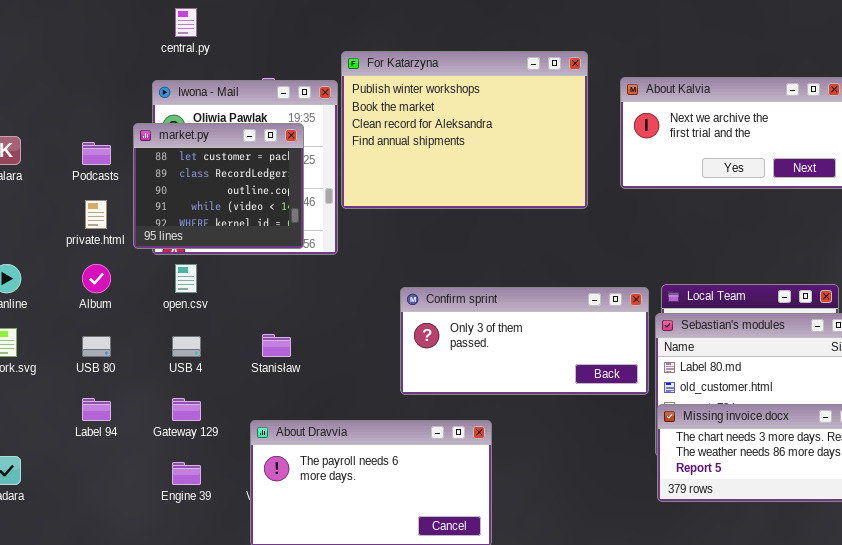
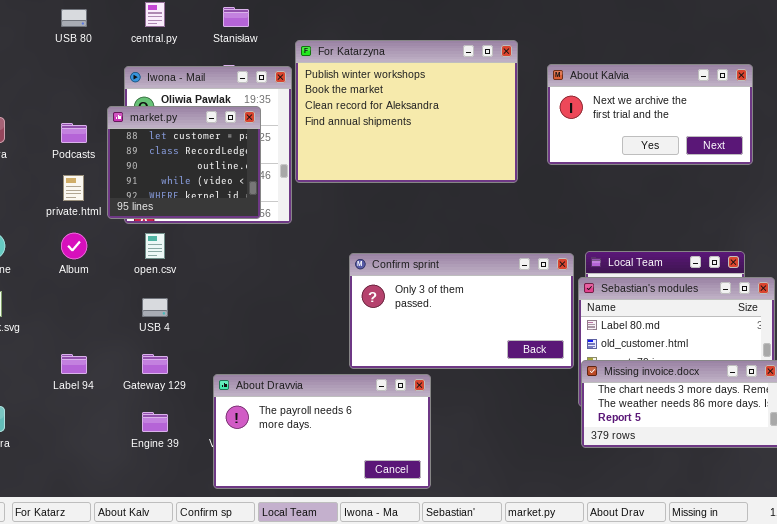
Confirm sprint: [400,287,649,395] -> [349,253,574,369], resized
Stanisław: [262,334,291,357] -> [223,7,249,27], moved
USB 80: [82,336,111,357] -> [61,9,87,27], moved

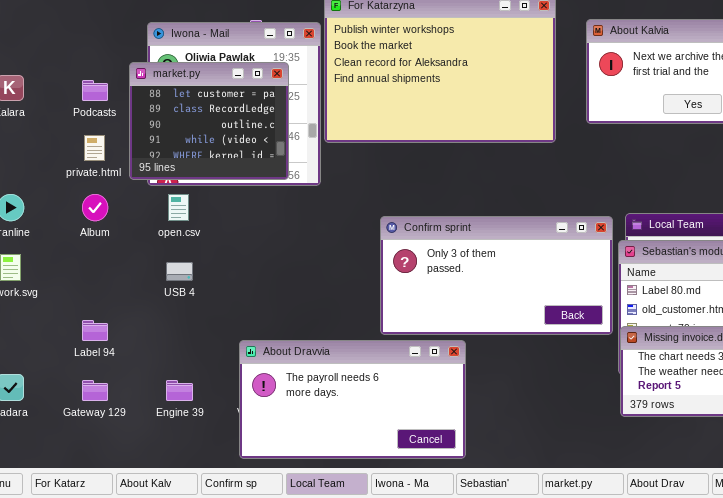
Gateway 129: [142,354,168,374] -> [82,380,108,401], moved

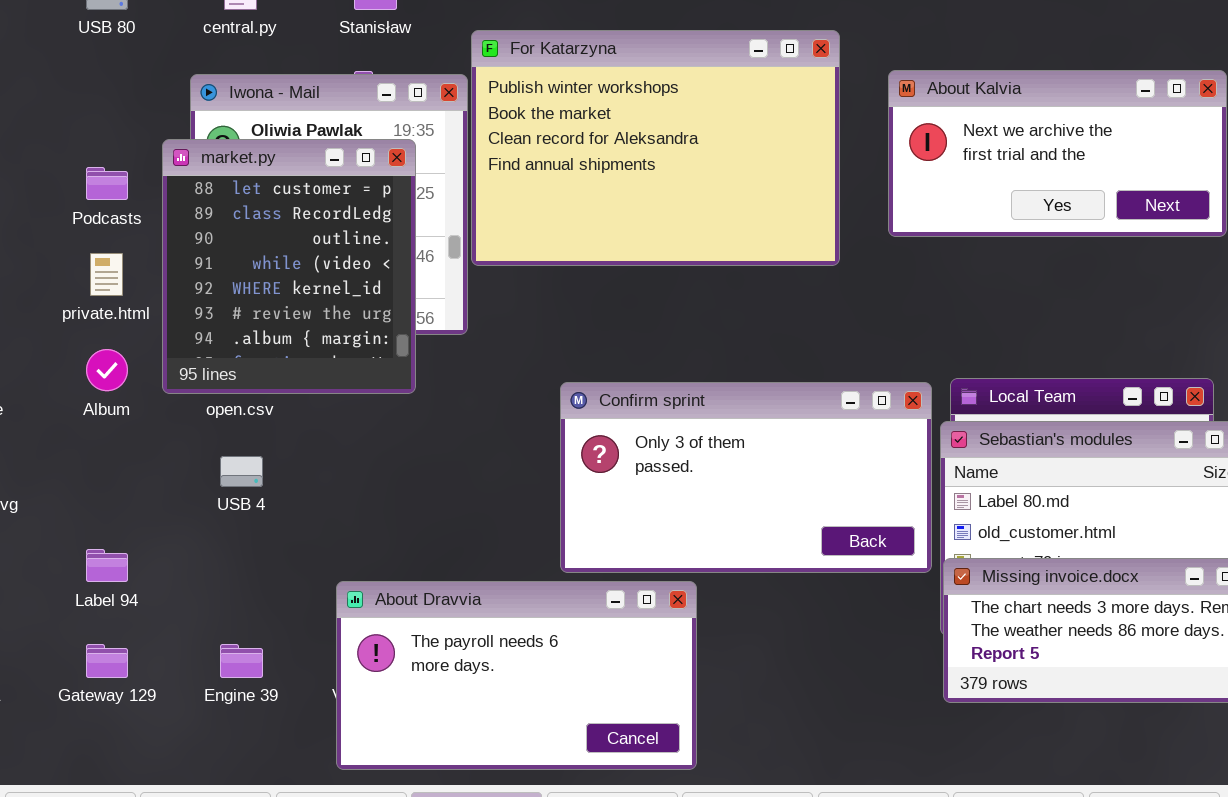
market.py: [129,62,289,180] -> [162,139,416,394], resized

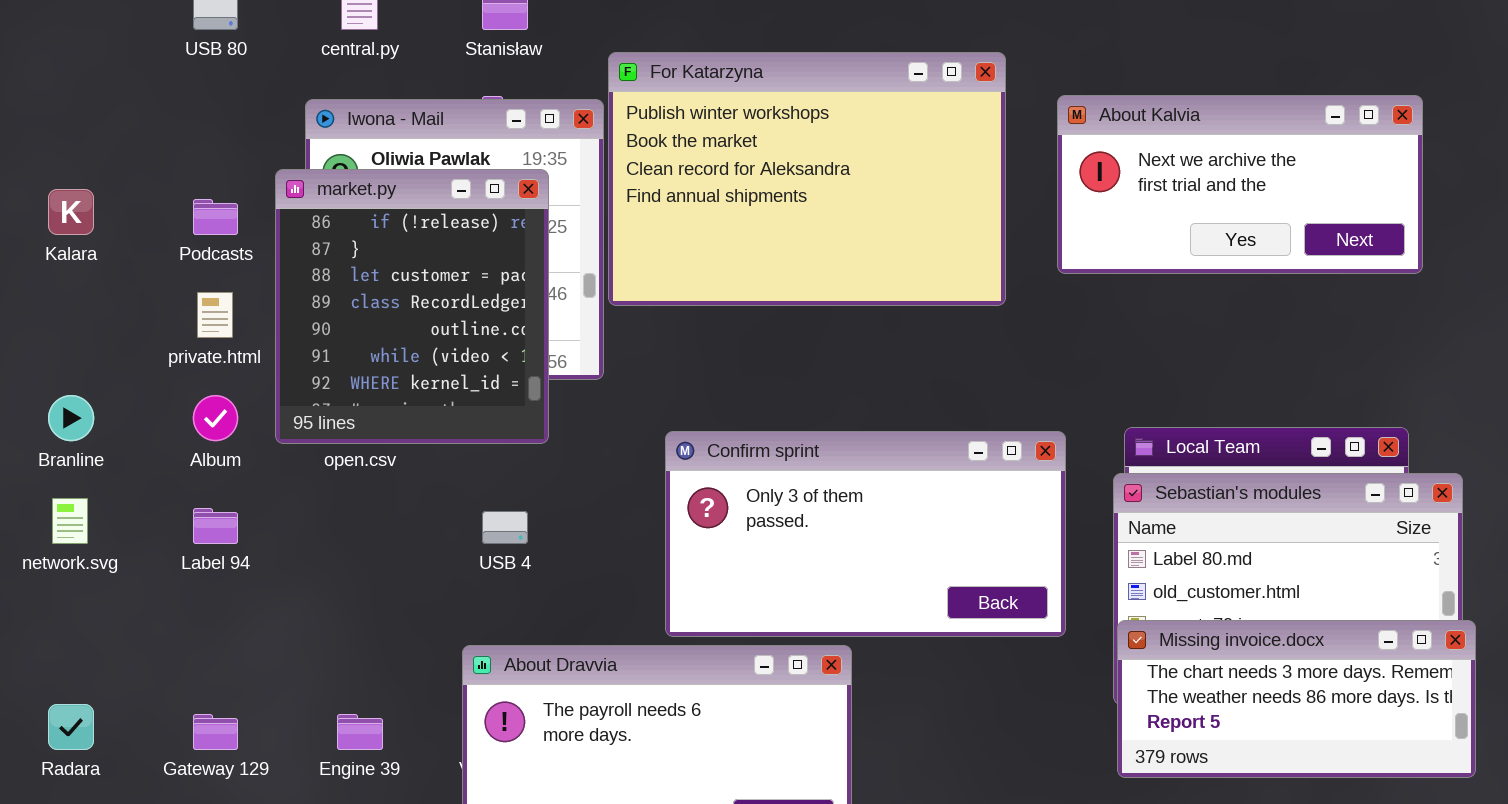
market.py: [162,139,416,394] -> [275,169,549,444], scrolled up 2 rows
Confirm sprint: [560,382,932,573] -> [665,431,1066,637], moved
USB 4: [220,456,263,487] -> [482,511,528,544], moved
Label 94: [86,549,128,582] -> [193,508,238,544], moved

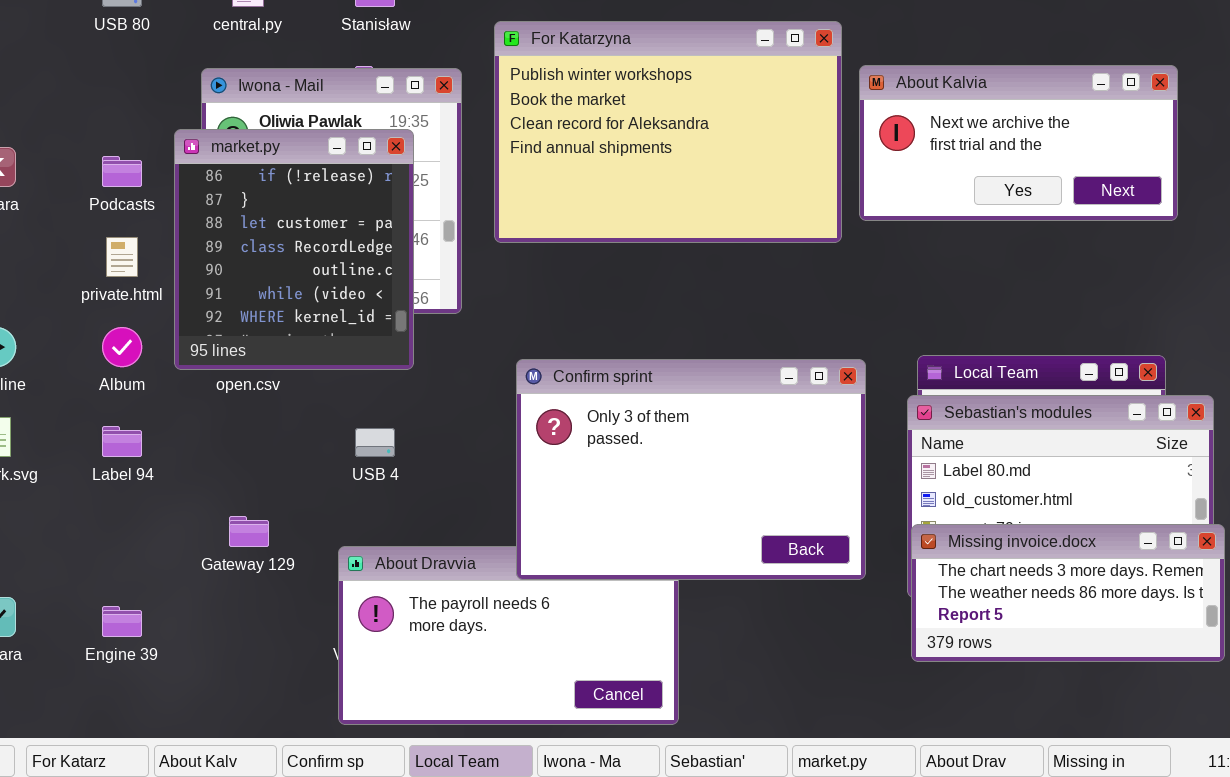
For Katarzyna: [608,52,1006,306] -> [494,21,842,243], moved
Confirm sprint: [665,431,1066,637] -> [516,359,866,580], resized
Gateway 129: [193,714,238,750] -> [229,516,269,547], moved
Engine 39: [337,714,383,750] -> [102,606,142,637], moved

